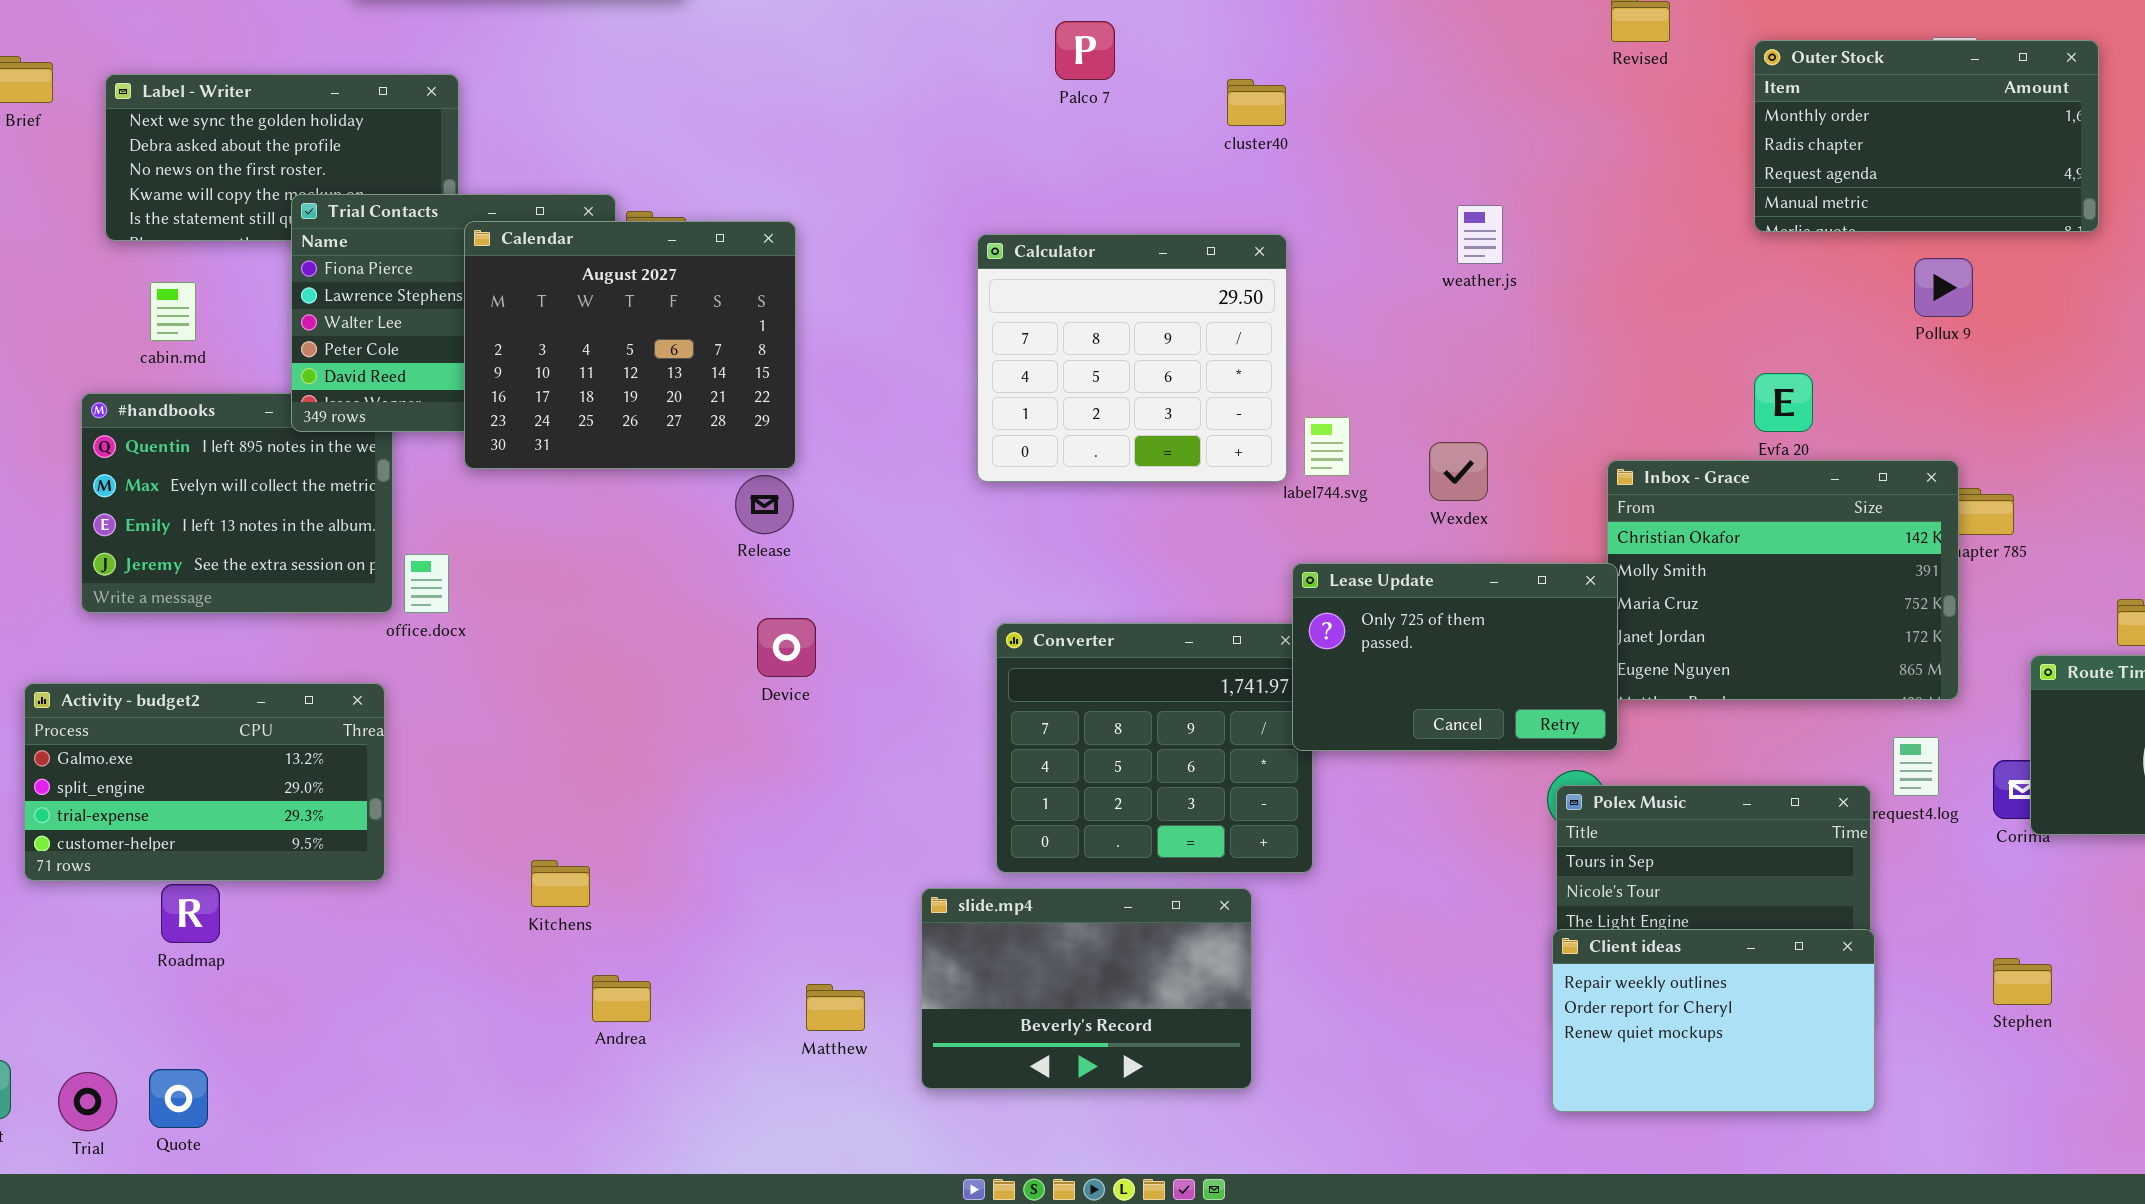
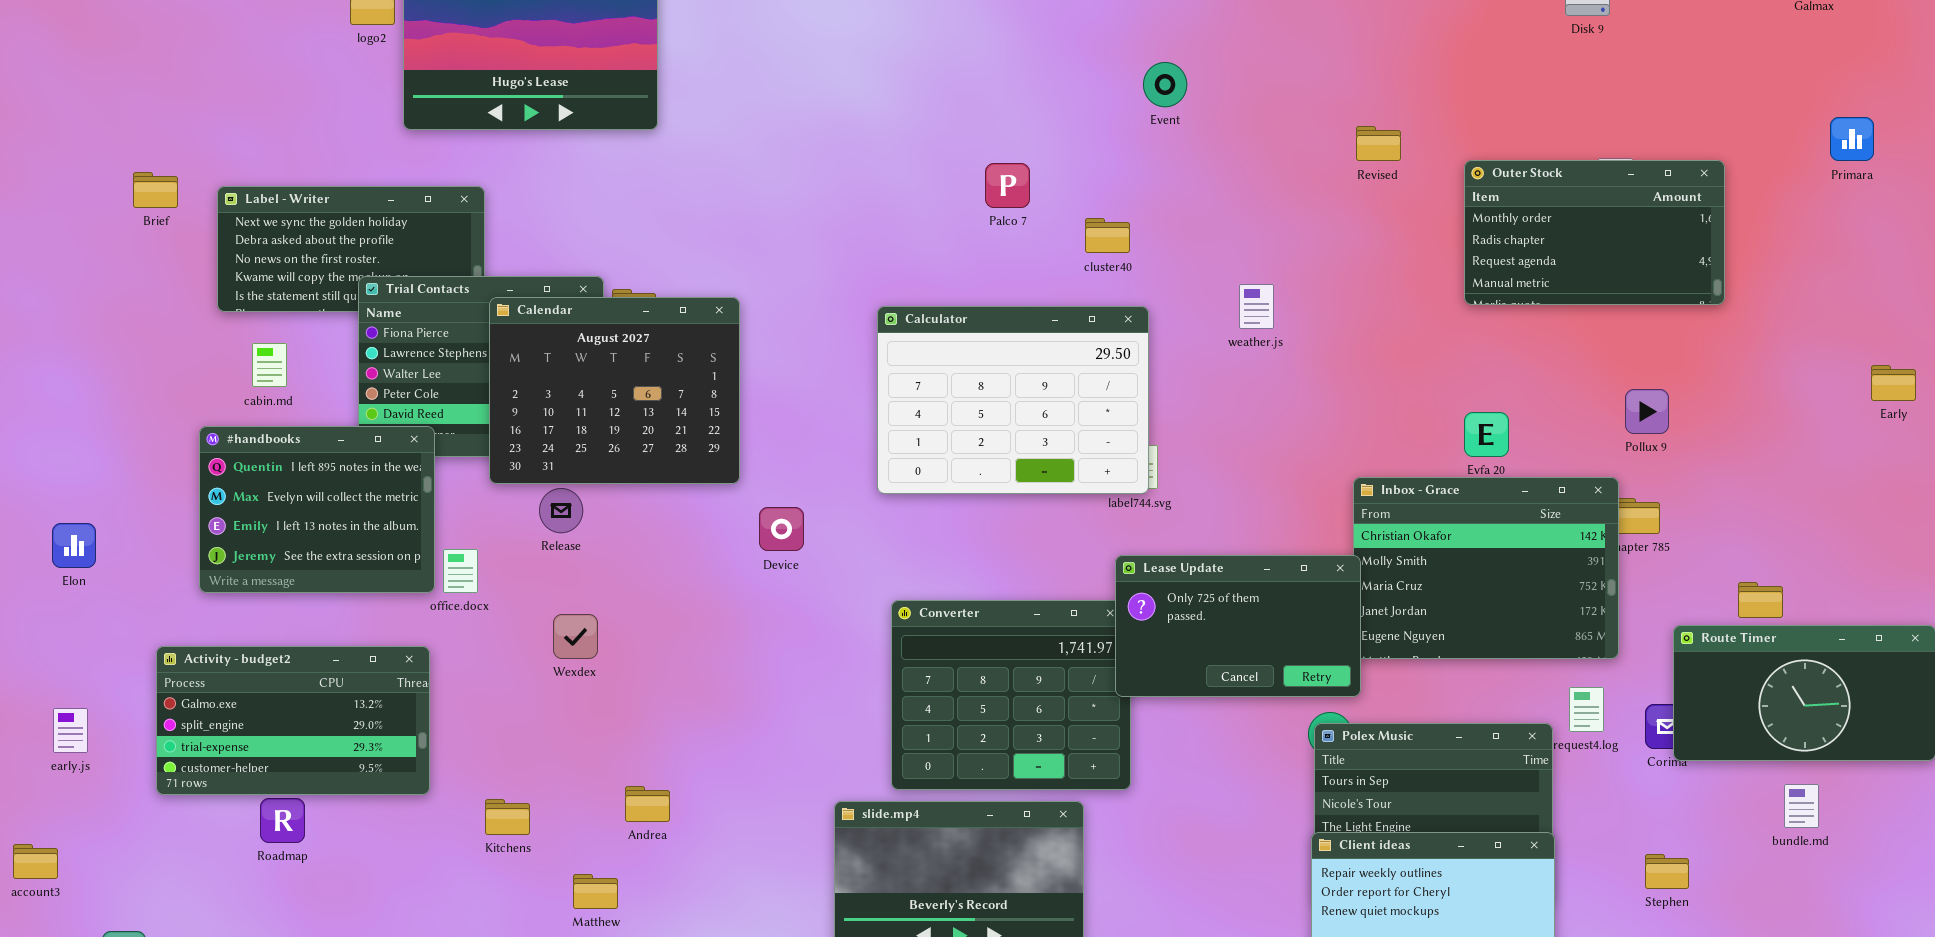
Palco 7: [1055,21,1115,80] -> [985,163,1030,208], moved
cluster40: [1227,79,1286,126] -> [1085,218,1130,253], moved
Calculator: [977,234,1287,482] -> [877,306,1149,494], resized
Pollux 9: [1914,258,1973,317] -> [1625,389,1669,434], moved
#handbooks: [81,393,393,613] -> [199,426,435,593], raised
Wexdex: [1429,442,1488,501] -> [553,614,598,659], moved
Release: [735,475,794,534] -> [539,488,583,533], moved
Device: [757,618,816,677] -> [759,507,804,551], moved
Kitchens: [531,860,590,907] -> [485,799,530,835], moved
Andrea: [592,975,651,1022] -> [625,786,670,822], moved
Matthew: [806,984,865,1031] -> [573,874,618,909], moved

